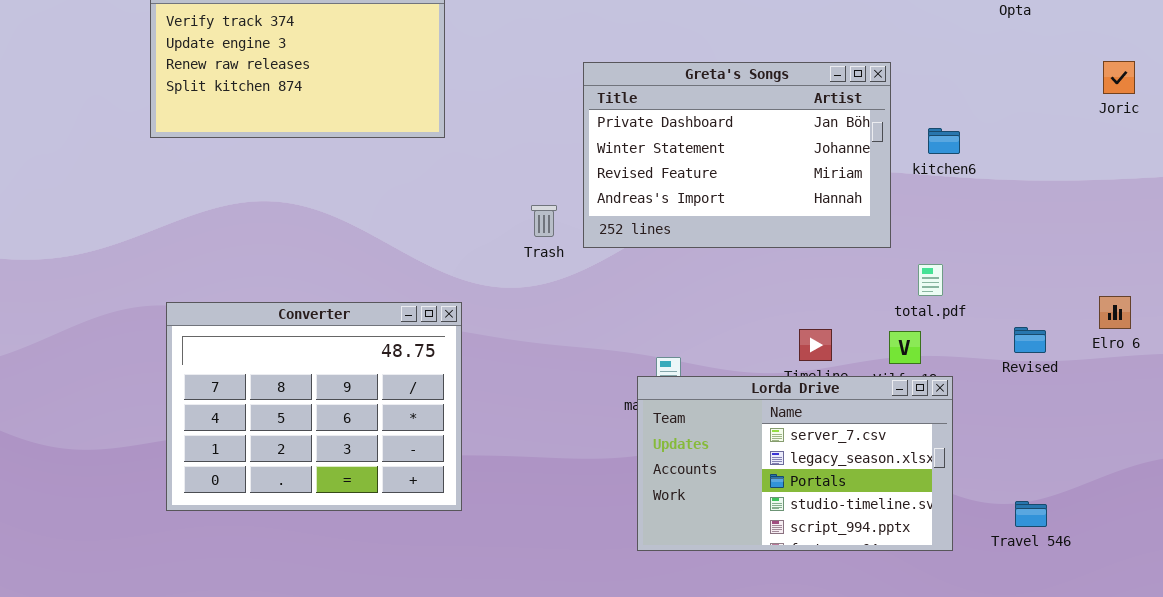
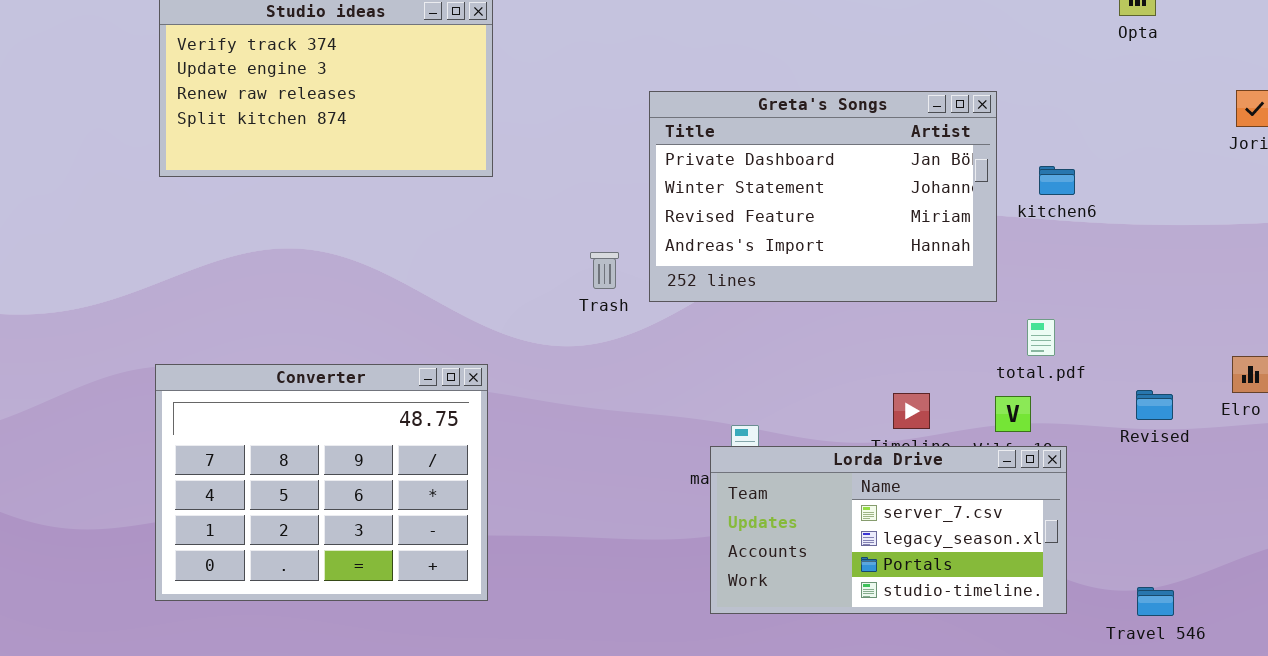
Converter: [166,302,462,511] -> [155,364,488,601], moved
Lorda Drive: [637,376,953,551] -> [710,446,1067,614], resized

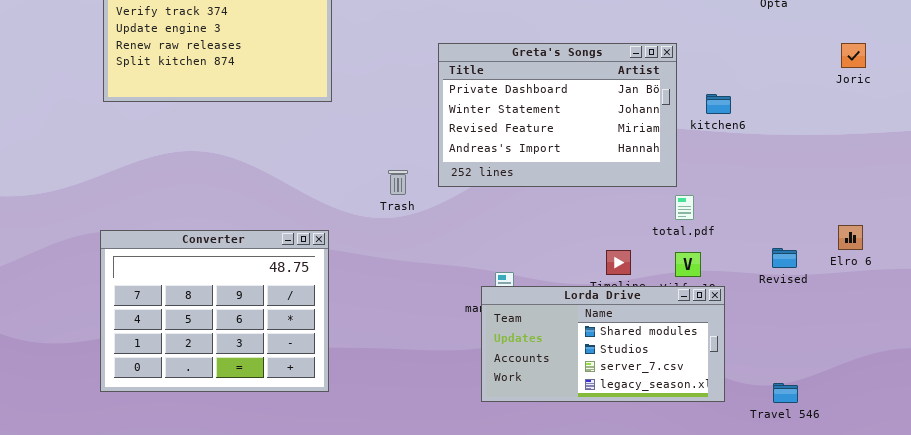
Trash: [590,252,619,289] -> [388,170,408,195], moved
total.pdf: [1027,319,1055,356] -> [675,195,694,220], moved
Lorda Drive: [710,446,1067,614] -> [481,286,725,402], scrolled up 2 rows

